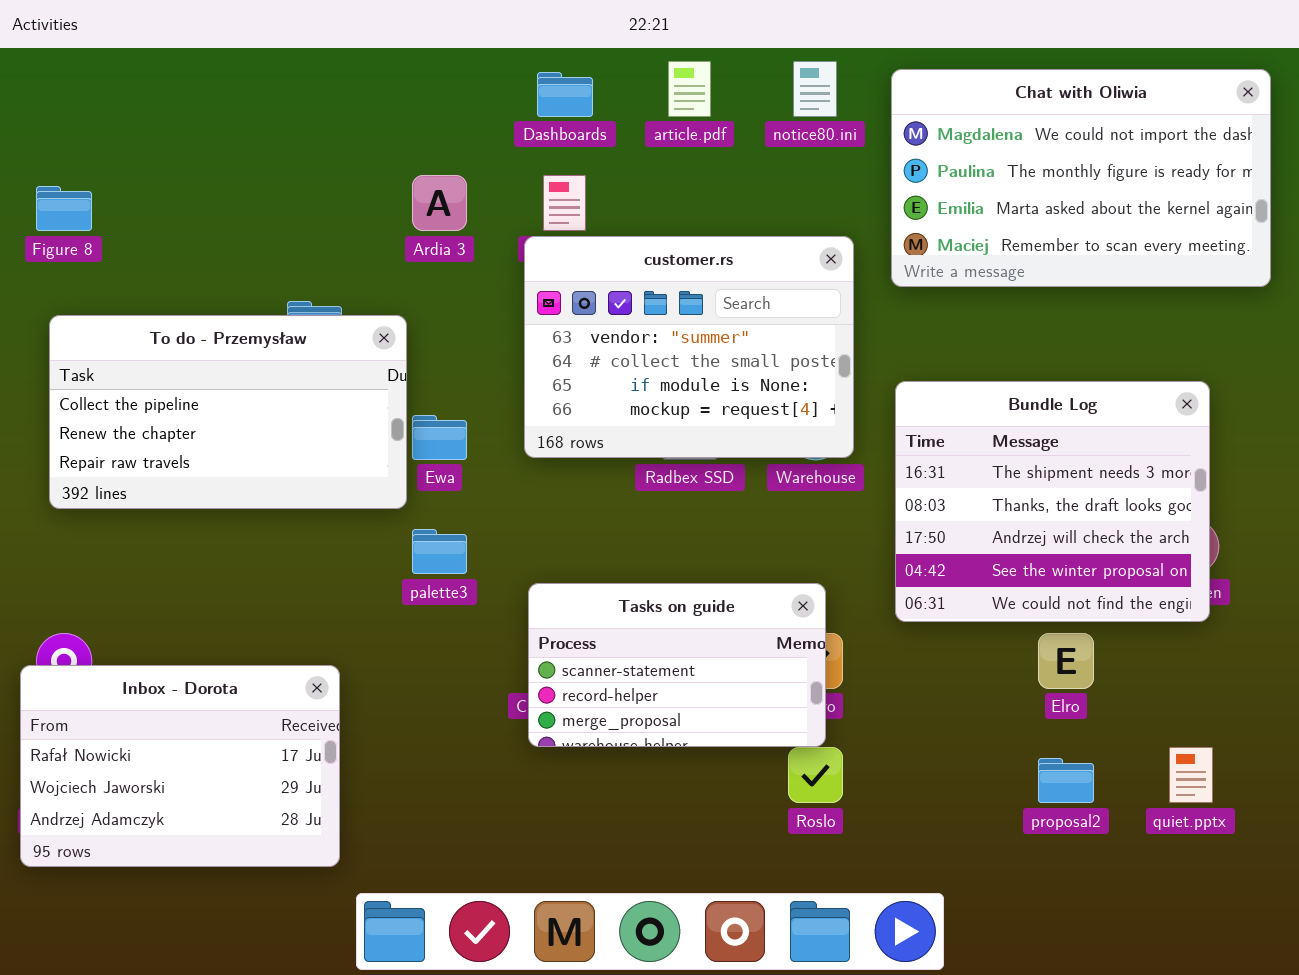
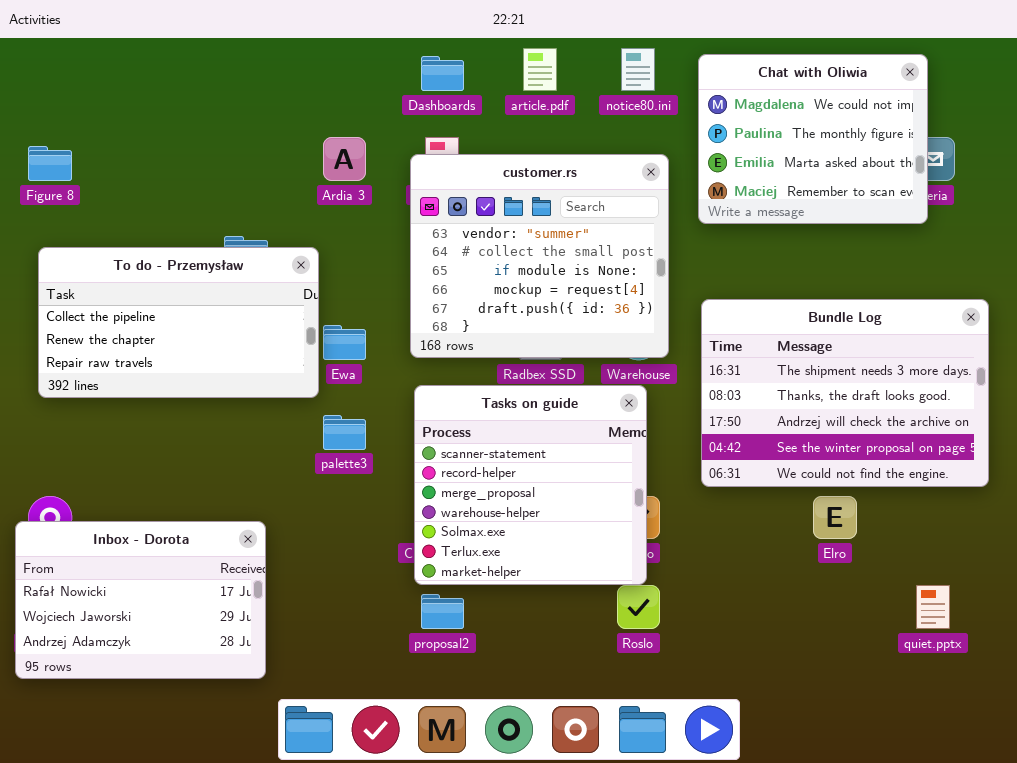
Chat with Oliwia: [891,69,1271,287] -> [698,54,928,224], resized
customer.rs: [524,236,854,458] -> [410,154,669,358], resized
Bundle Log: [895,381,1210,622] -> [701,299,989,487], resized
Tasks on guide: [528,583,826,747] -> [414,385,647,585], resized
proposal2: [1038,758,1094,803] -> [421,594,464,629], moved

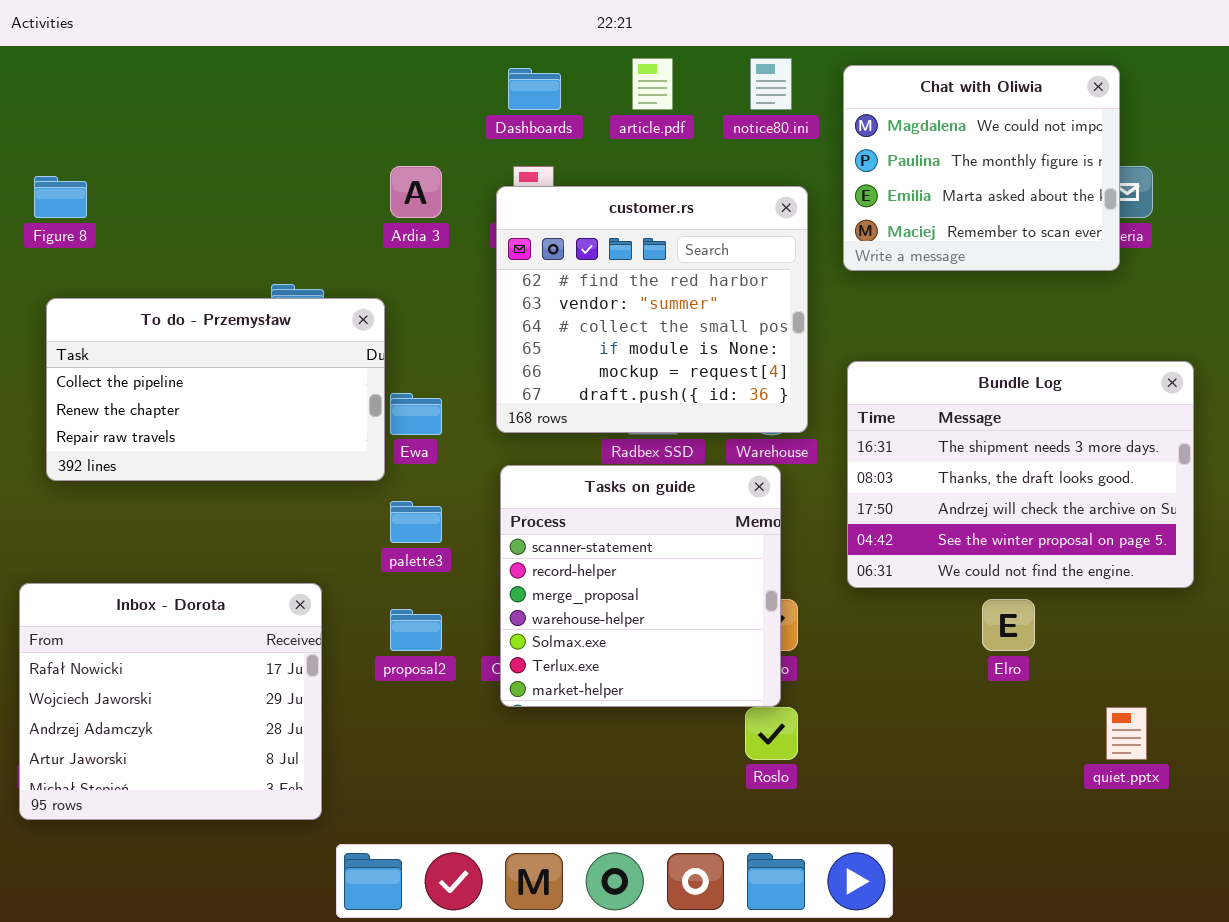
customer.rs: [410,154,669,358] -> [496,186,808,433], scrolled up 1 row
Inbox - Dorota: [15,521,266,679] -> [19,583,322,820], resized
proposal2: [421,594,464,629] -> [390,609,442,651], moved

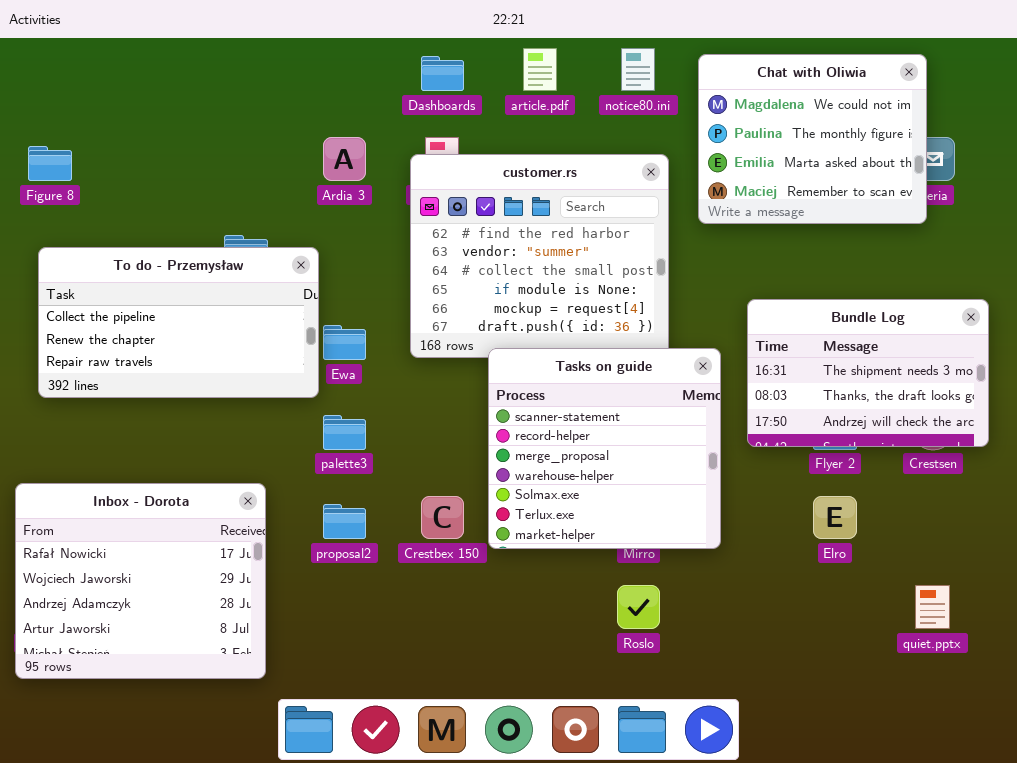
Bundle Log: [847,361,1194,588] -> [747,299,989,447], resized
Tasks on guide: [500,465,781,707] -> [488,348,721,549], moved

